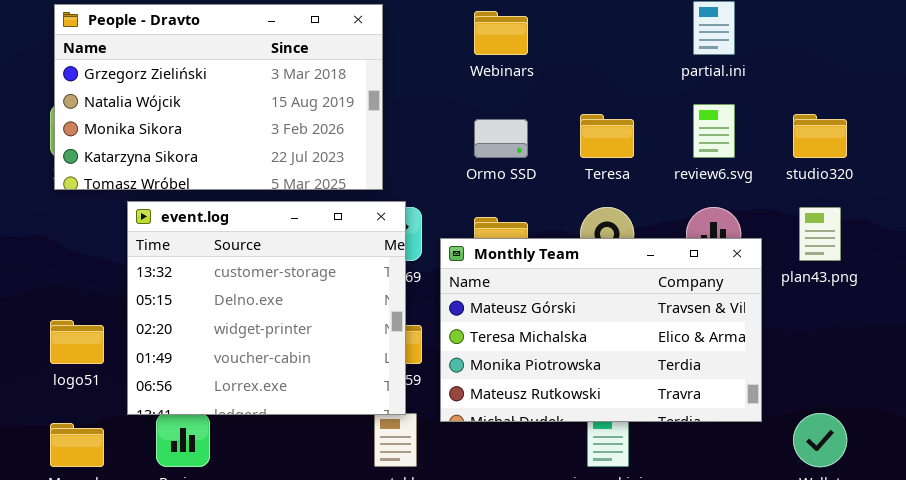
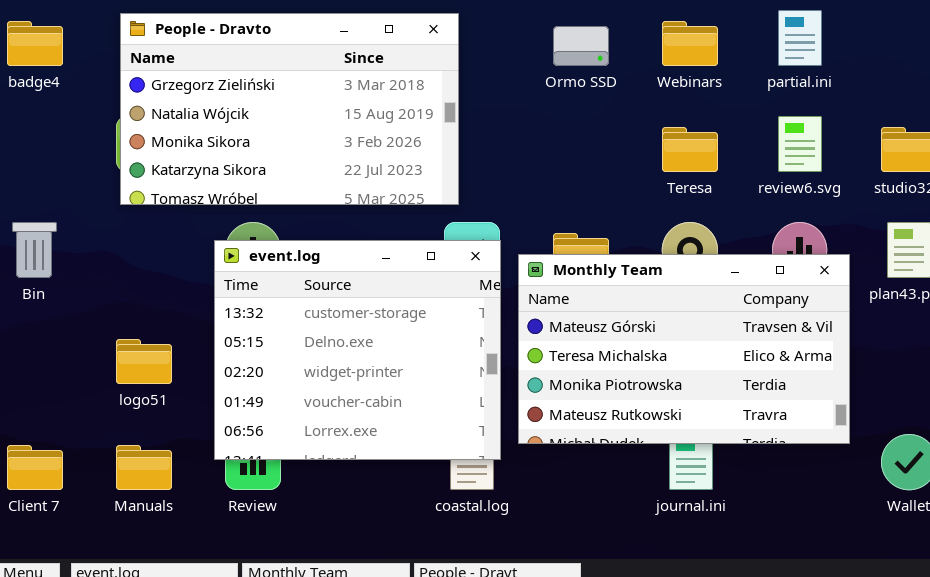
Webinars: [474,11,528,55] -> [662,21,718,66], moved
Ormo SSD: [474,119,528,158] -> [553,26,609,66], moved
event.log: [127,201,406,415] -> [214,240,501,460], moved

